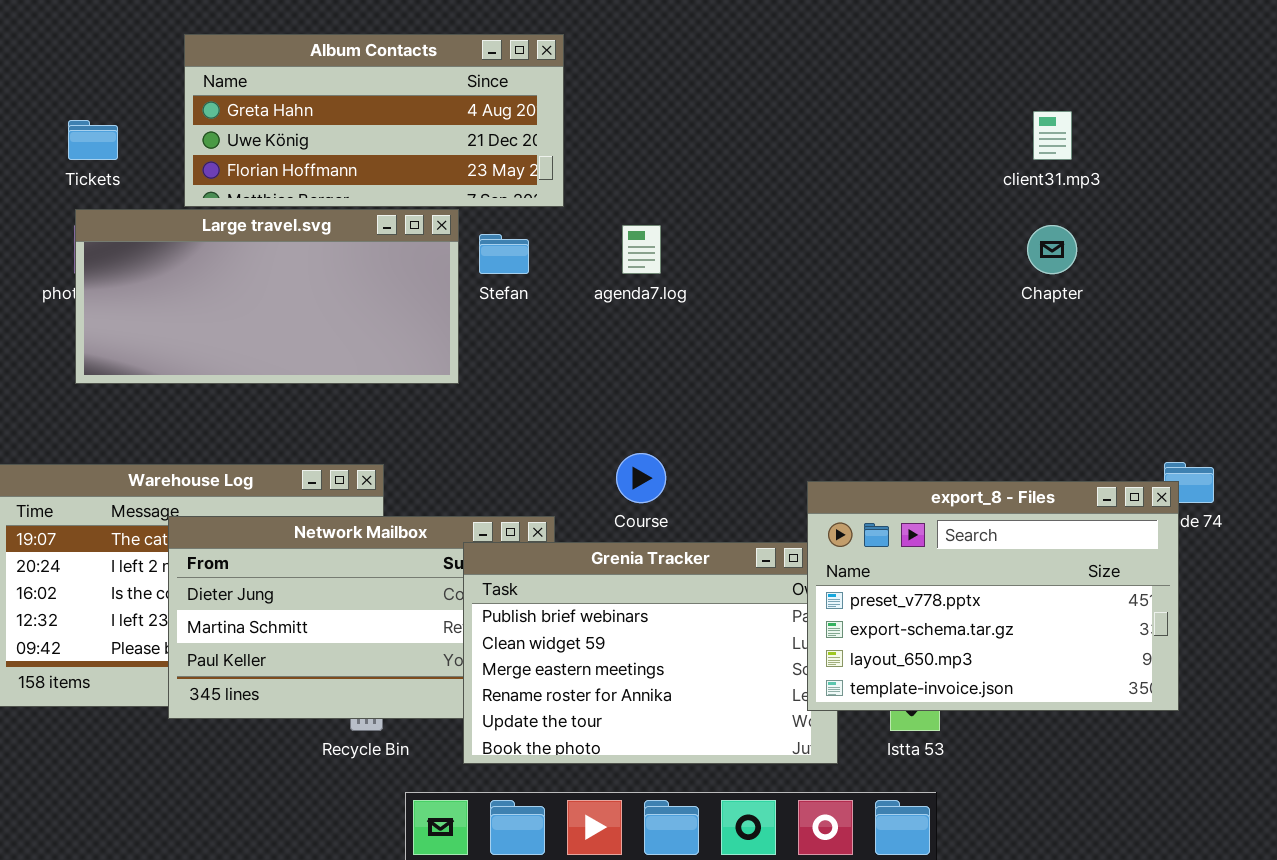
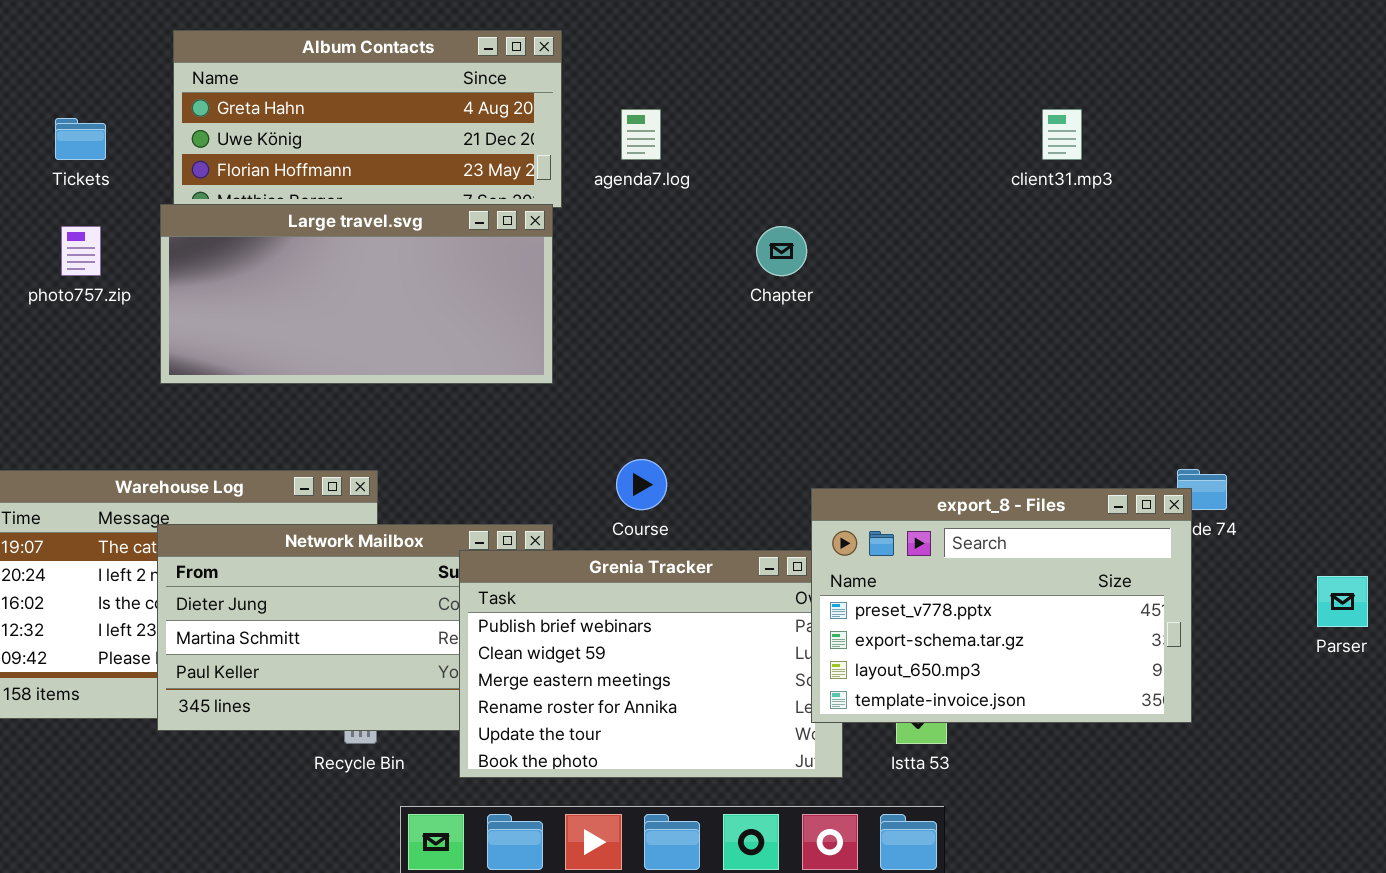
Large travel.svg: [75,209,459,384] -> [160,204,553,384], moved
agenda7.log: [622,225,661,274] -> [621,109,661,160], moved
Chapter: [1027,225,1077,274] -> [756,226,807,276], moved

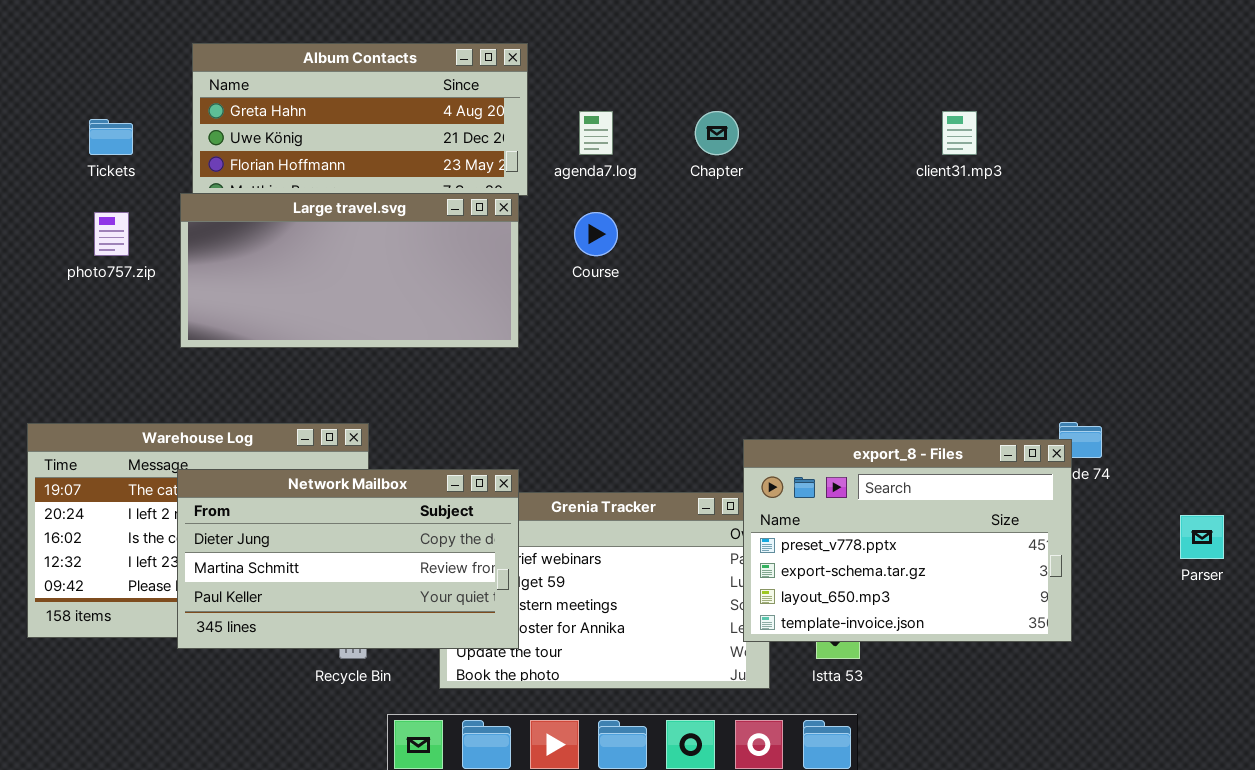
Chapter: [756,226,807,276] -> [695,111,739,155], moved
Course: [616,459,667,510] -> [574,212,618,256], moved
Network Mailbox: [157,524,553,731] -> [177,469,519,649], raised

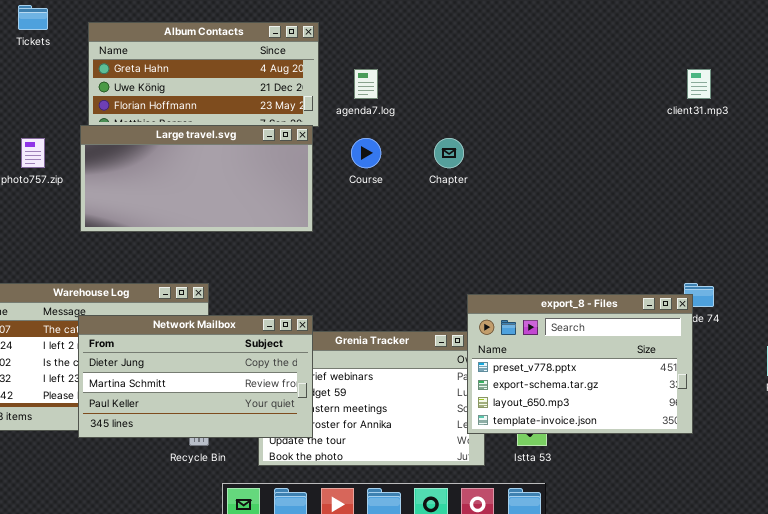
Chapter: [695,111,739,155] -> [434,138,464,168], moved
client31.mp3: [942,111,977,155] -> [687,69,711,99], moved
Tickets: [89,119,133,155] -> [18,5,48,30], moved

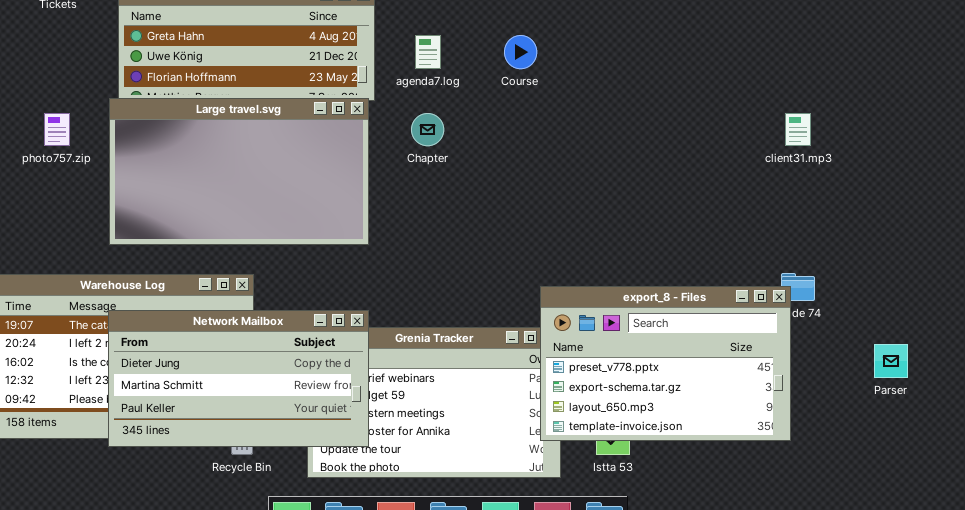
client31.mp3: [687,69,711,99] -> [785,113,811,146], moved
Large travel.svg: [80,125,313,232] -> [109,98,369,245], resized
Course: [351,138,381,168] -> [504,35,537,69], moved
Chapter: [434,138,464,168] -> [411,113,444,146], moved

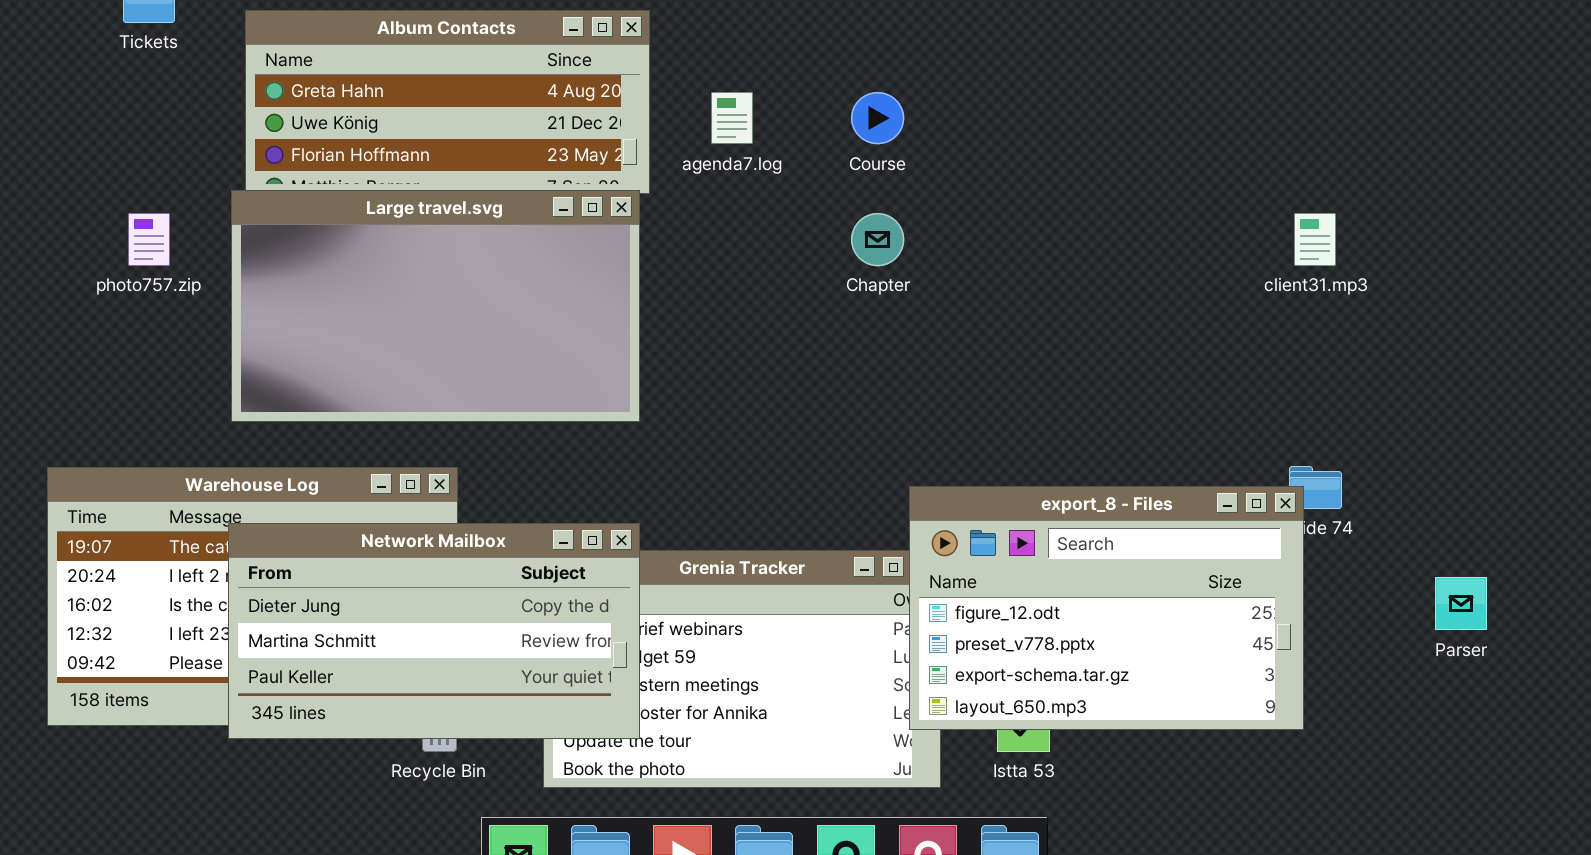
Chapter: [411,113,444,146] -> [851,213,904,266], moved
export_8 - Files: [540,286,791,441] -> [909,486,1304,730], scrolled up 1 row

